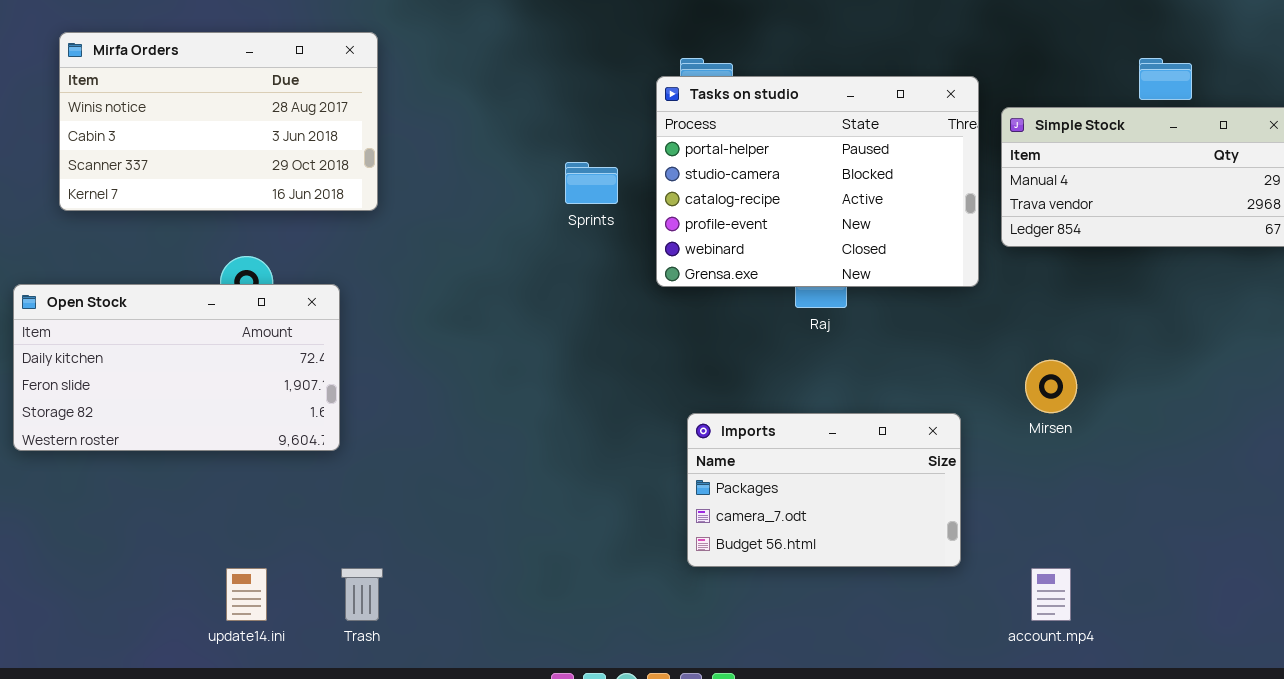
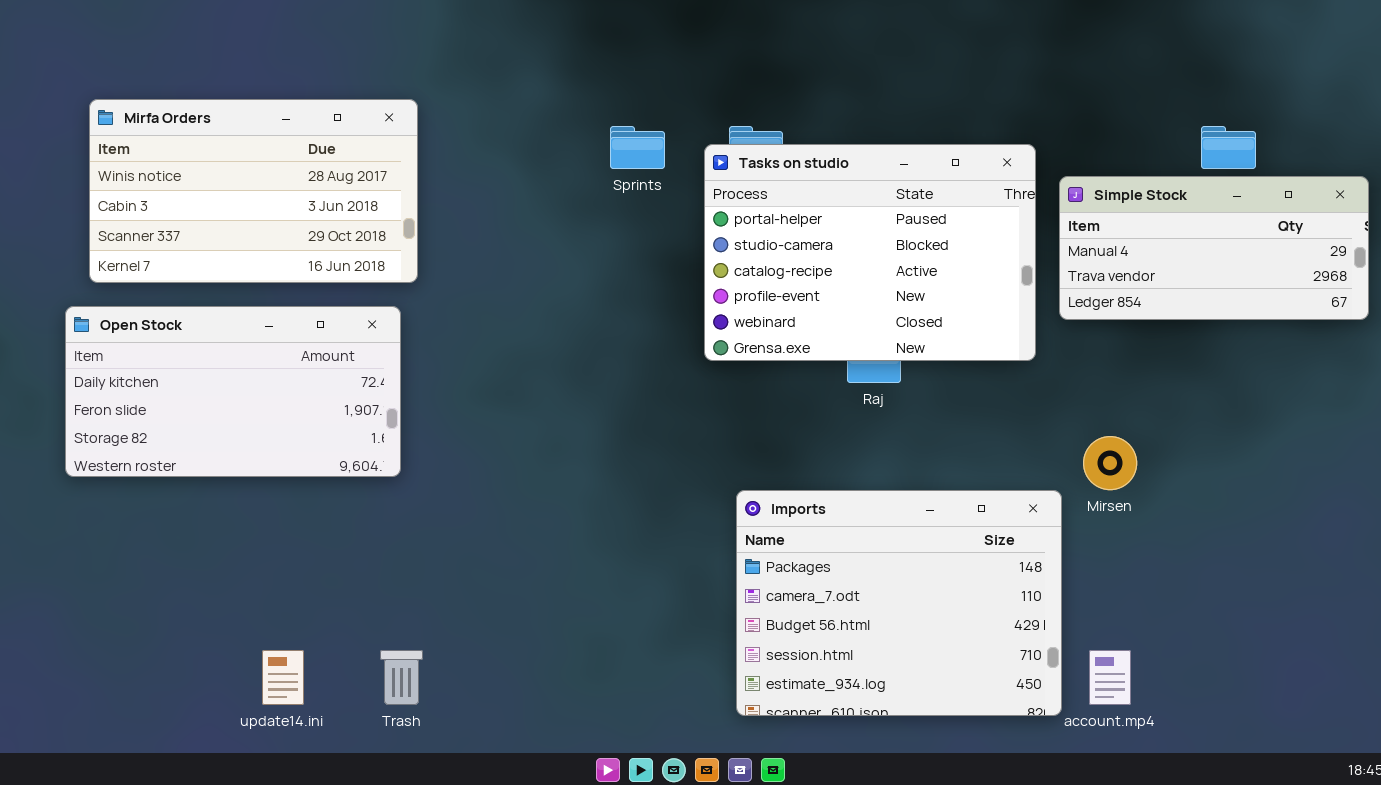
Sprints: [565,162,618,204] -> [610,126,665,169], moved
Open Stock: [13,284,340,451] -> [65,306,401,477], moved
Imports: [687,413,961,567] -> [736,490,1062,716], resized

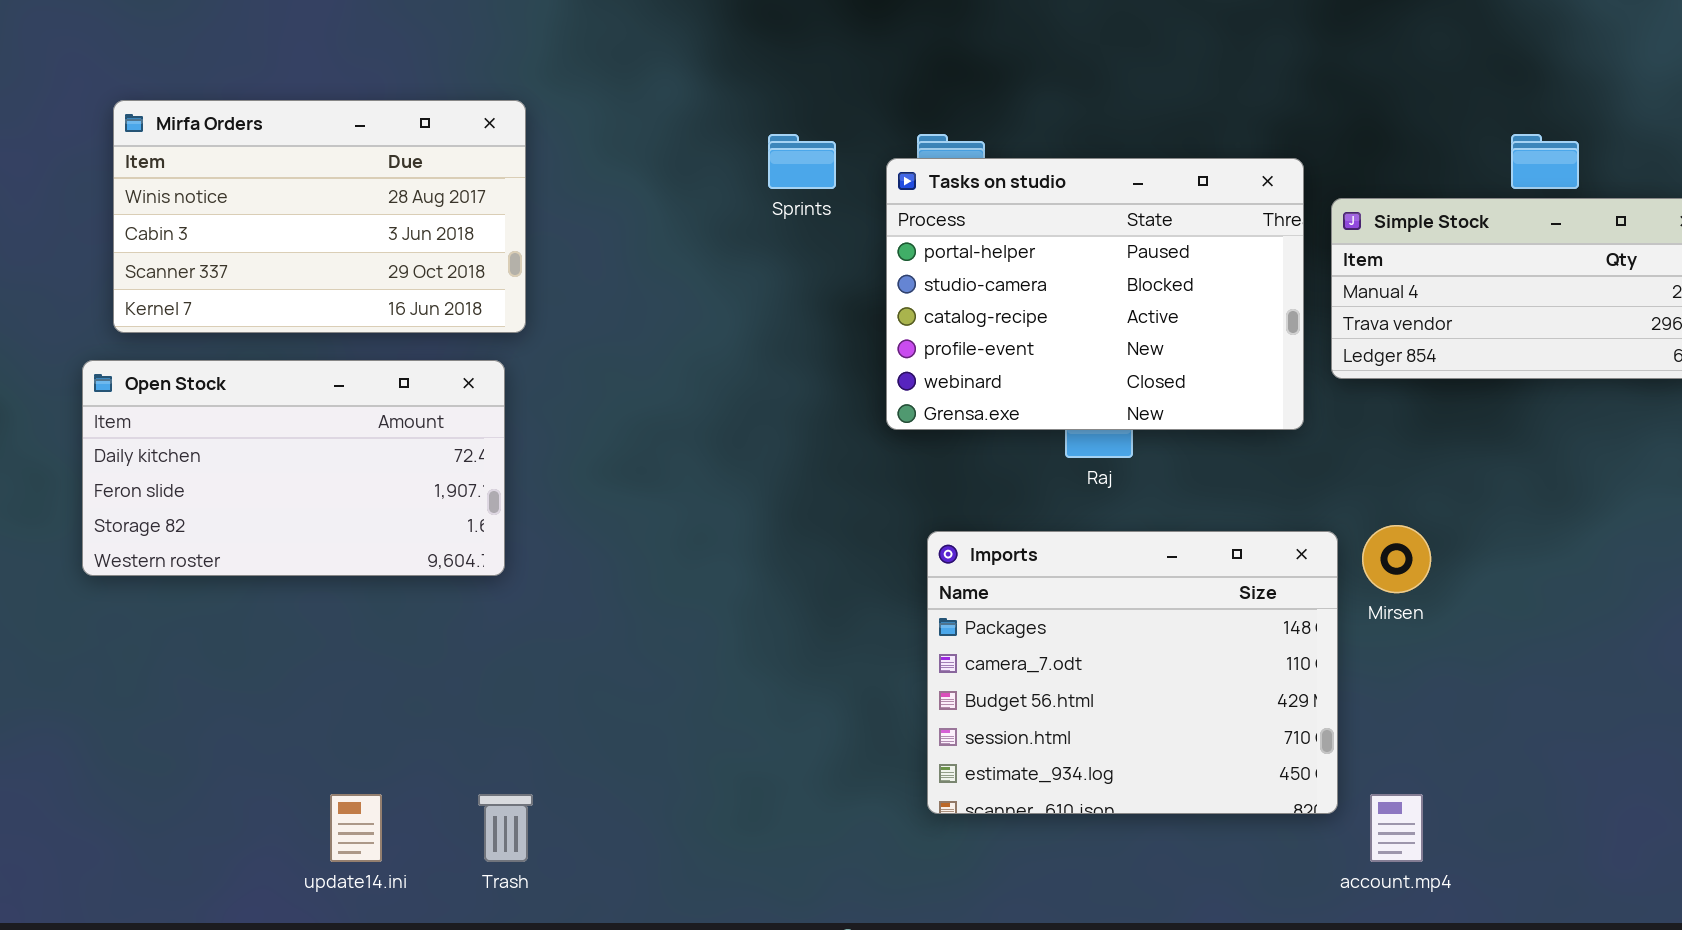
Imports: [736,490,1062,716] -> [927,531,1338,814], moved

